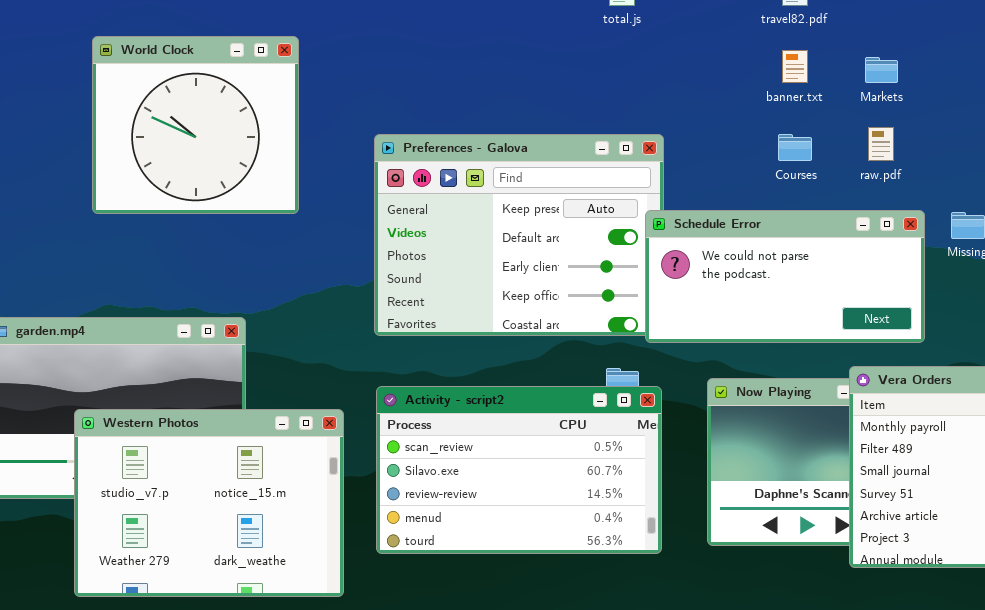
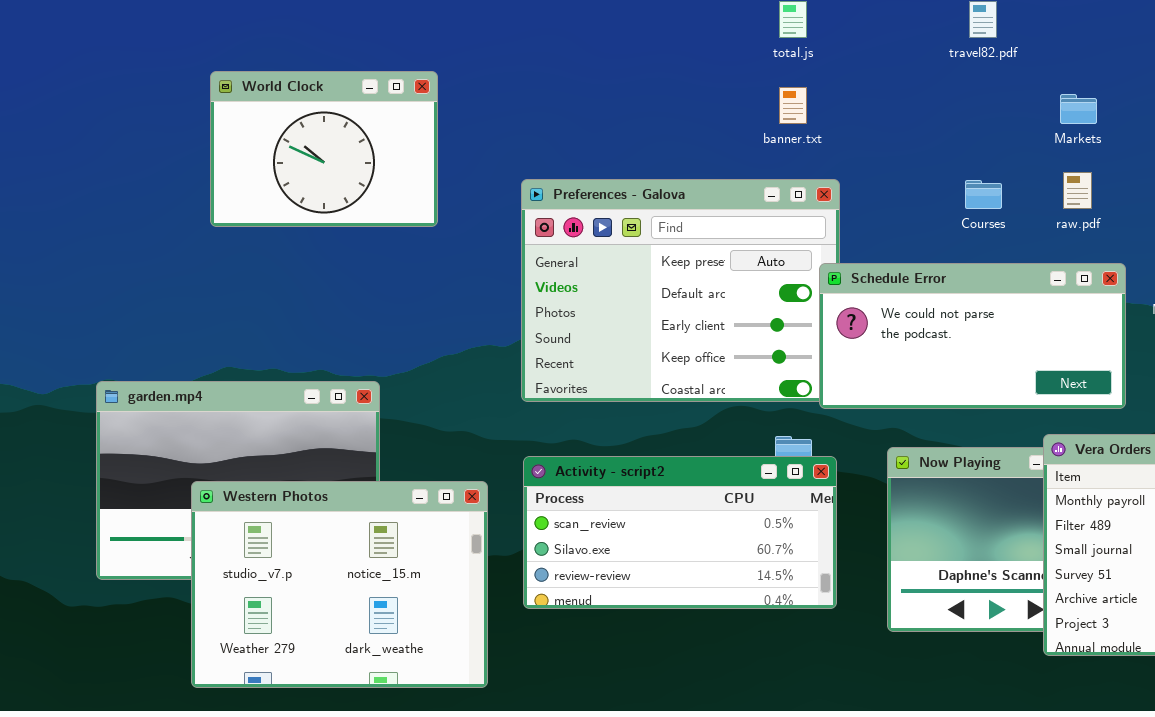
World Clock: [92,36,299,214] -> [210,71,438,227], resized
banner.txt: [782,50,808,83] -> [779,87,807,124], moved
Activity - script2: [376,386,662,554] -> [523,456,837,609], resized

